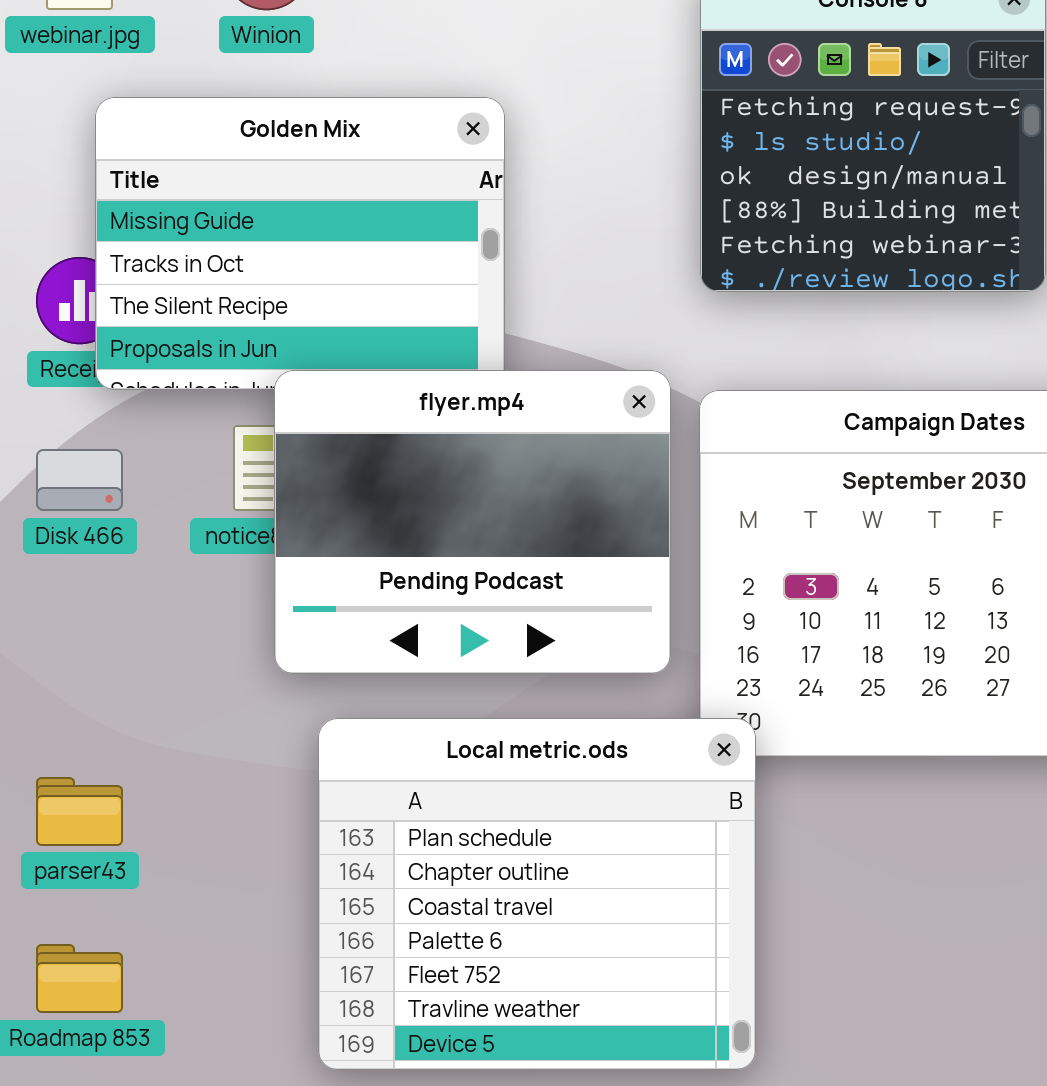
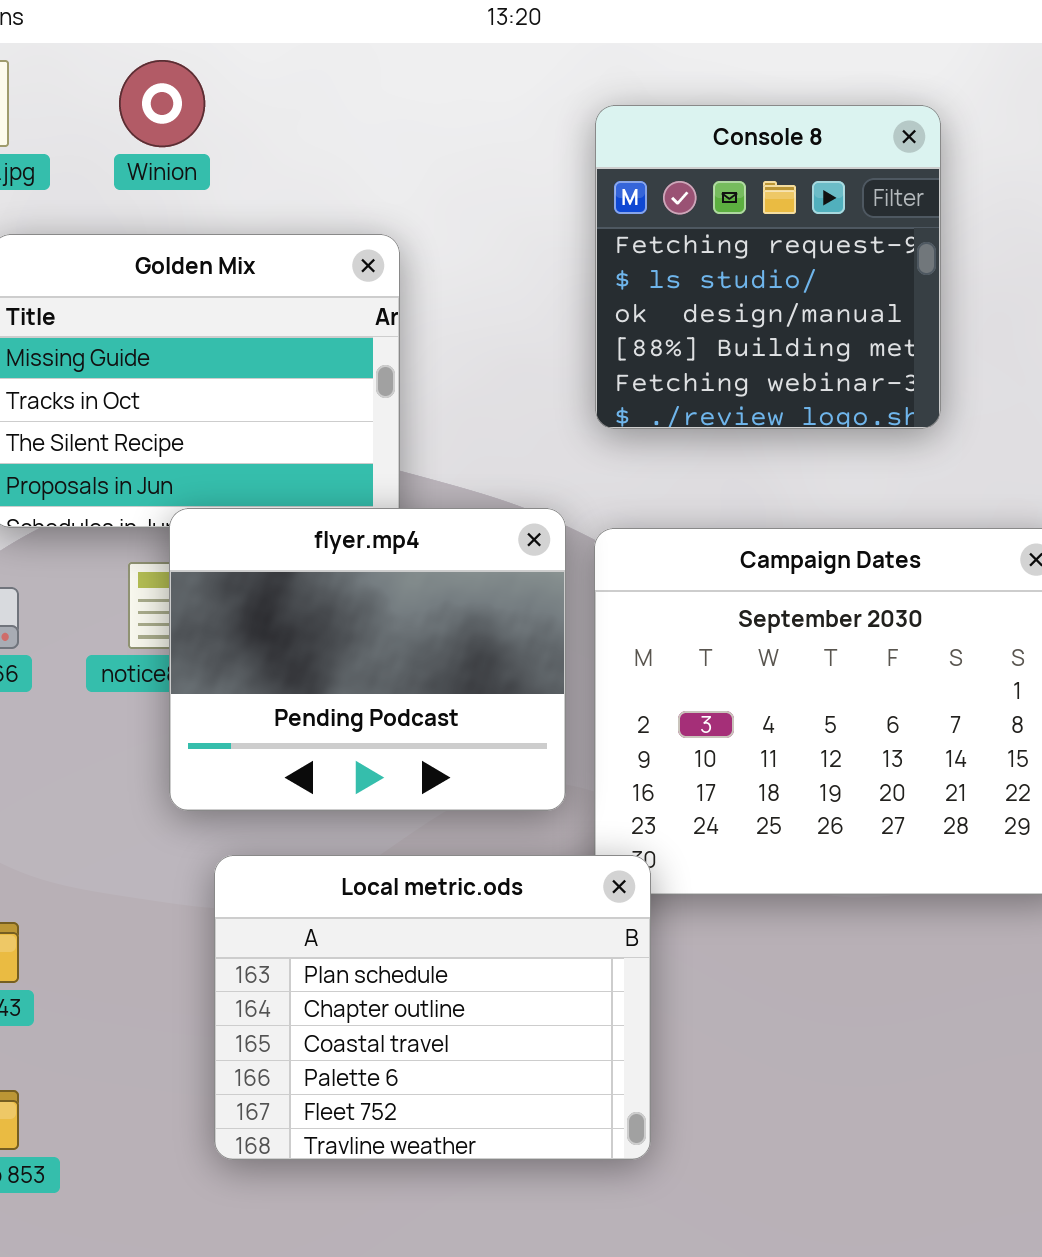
Local metric.ods: [318,718,756,1070] -> [214,855,651,1160], resized

